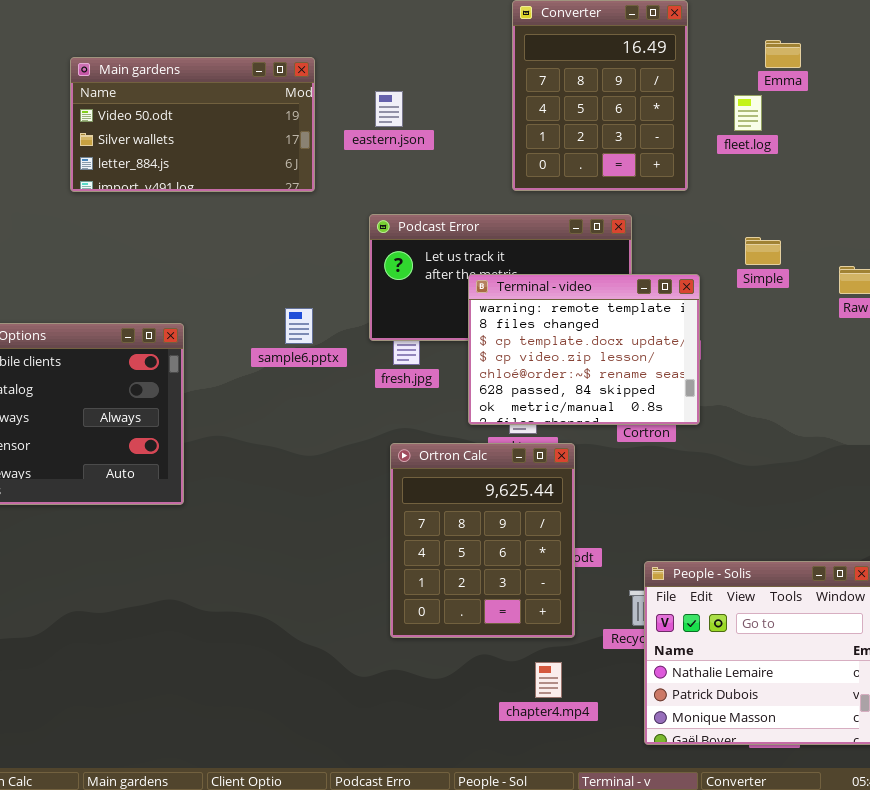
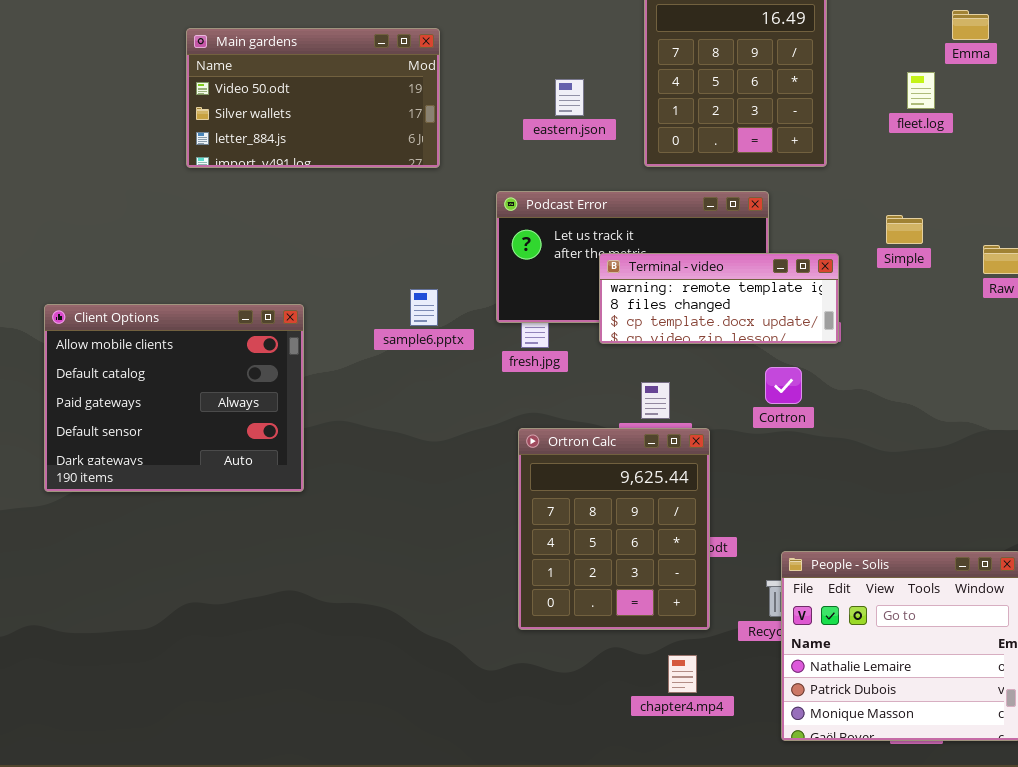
Emma: [765,40,801,68] -> [952,10,989,40], moved
eastern.json: [375,91,403,127] -> [555,79,584,116], moved
fleet.log: [734,95,762,131] -> [907,72,935,109], moved
Terminal - video: [468,274,700,425] -> [599,253,839,344], resized

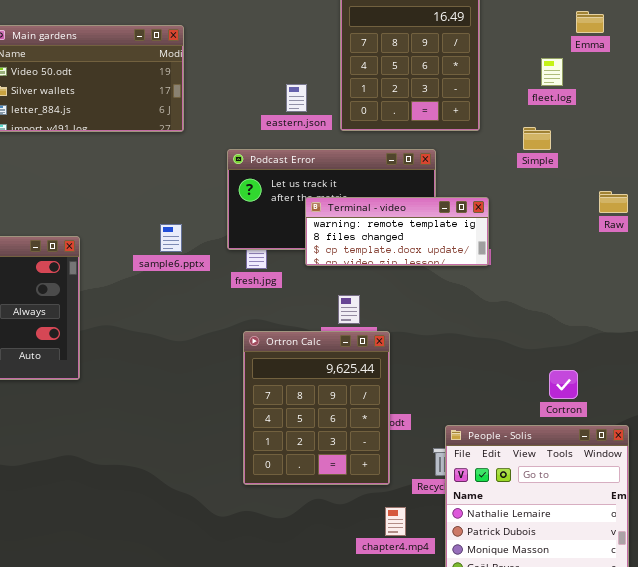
eastern.json: [555,79,584,116] -> [286,84,307,112], moved
Simple: [886,215,923,244] -> [523,127,551,150], moved
Cortron: [765,367,802,404] -> [549,370,578,399], moved
chapter4.mp4: [668,655,697,693] -> [385,507,406,536], moved

